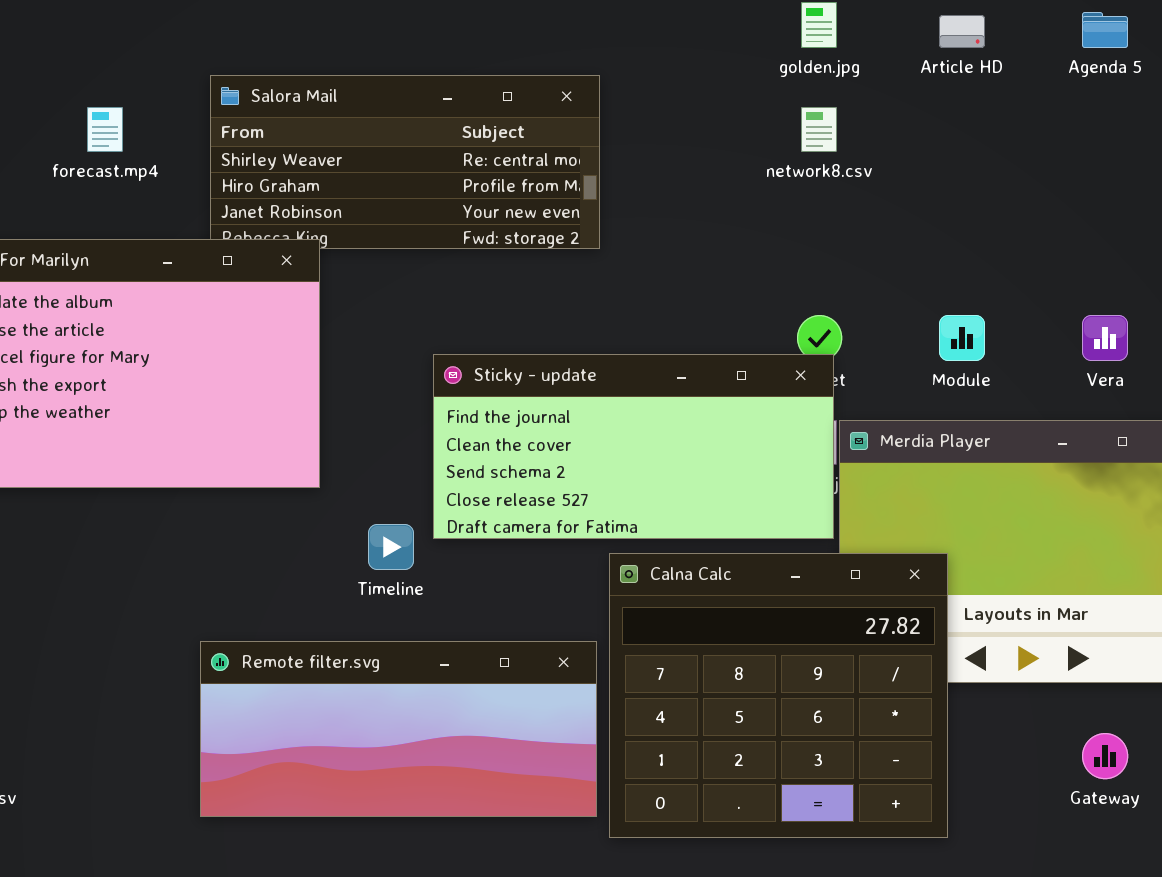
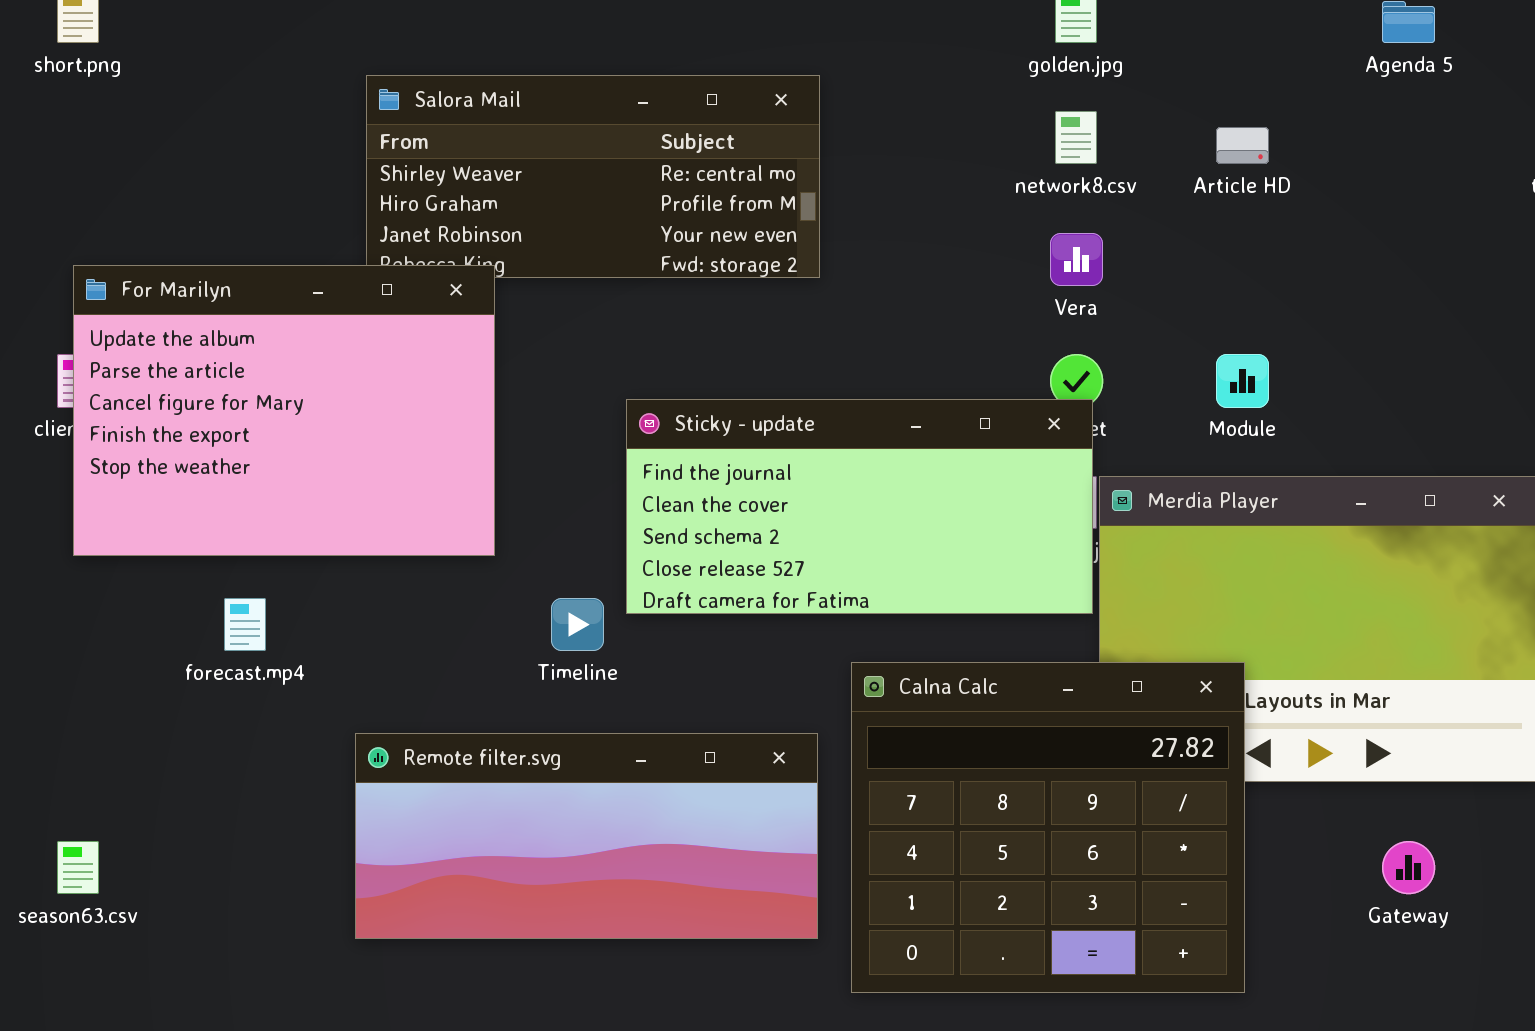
Article HD: [939,15,985,48] -> [1216,127,1269,164], moved
forecast.mp4: [87,107,123,152] -> [224,598,266,651], moved
Vera: [1082,315,1128,361] -> [1050,233,1103,286], moved
Calna Calc: [609,553,948,838] -> [851,662,1245,993], moved

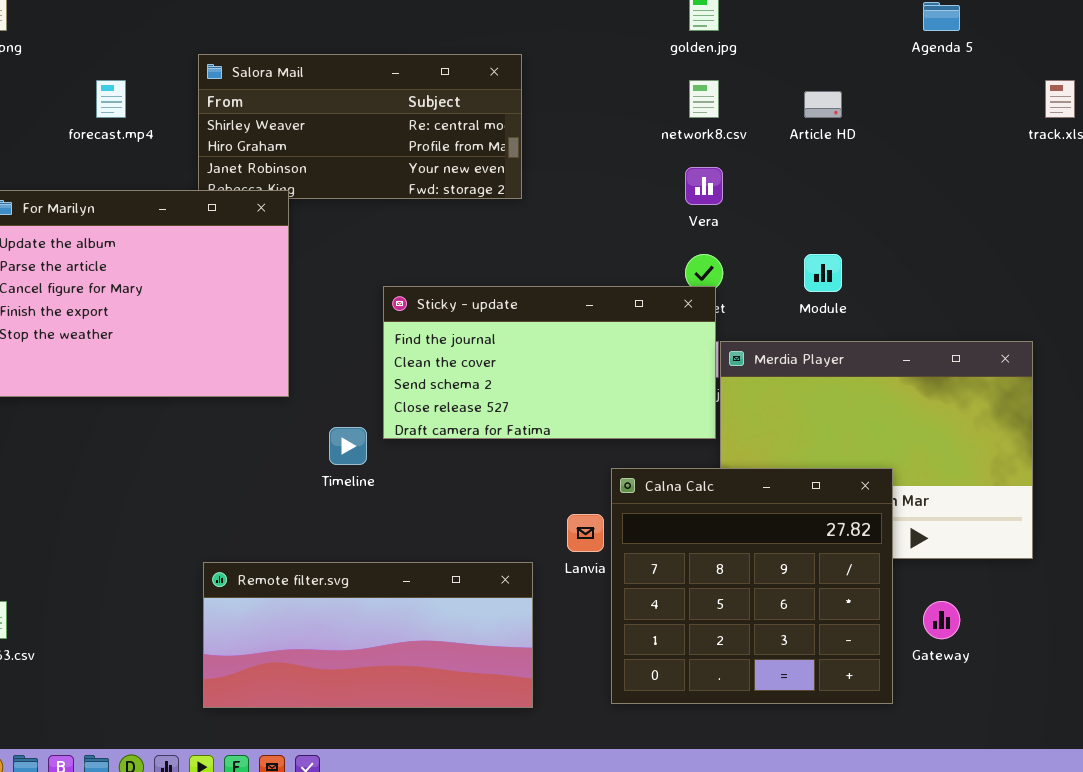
forecast.mp4: [224,598,266,651] -> [96,80,126,118], moved
Calna Calc: [851,662,1245,993] -> [611,468,893,704], moved
Remote filter.svg: [355,733,818,939] -> [203,562,533,708], moved

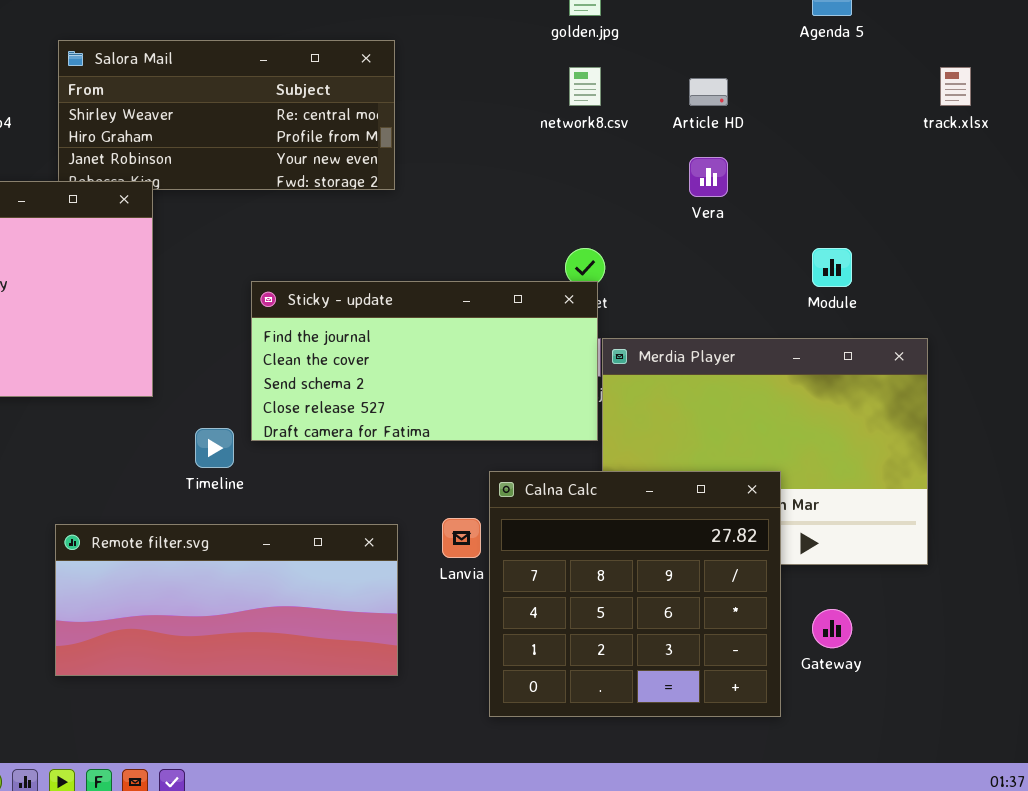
Vera: [685,167,723,205] -> [689,157,728,197], moved
Module: [804,254,842,292] -> [812,248,852,287], moved
Remote filter.svg: [203,562,533,708] -> [55,524,398,676], moved

